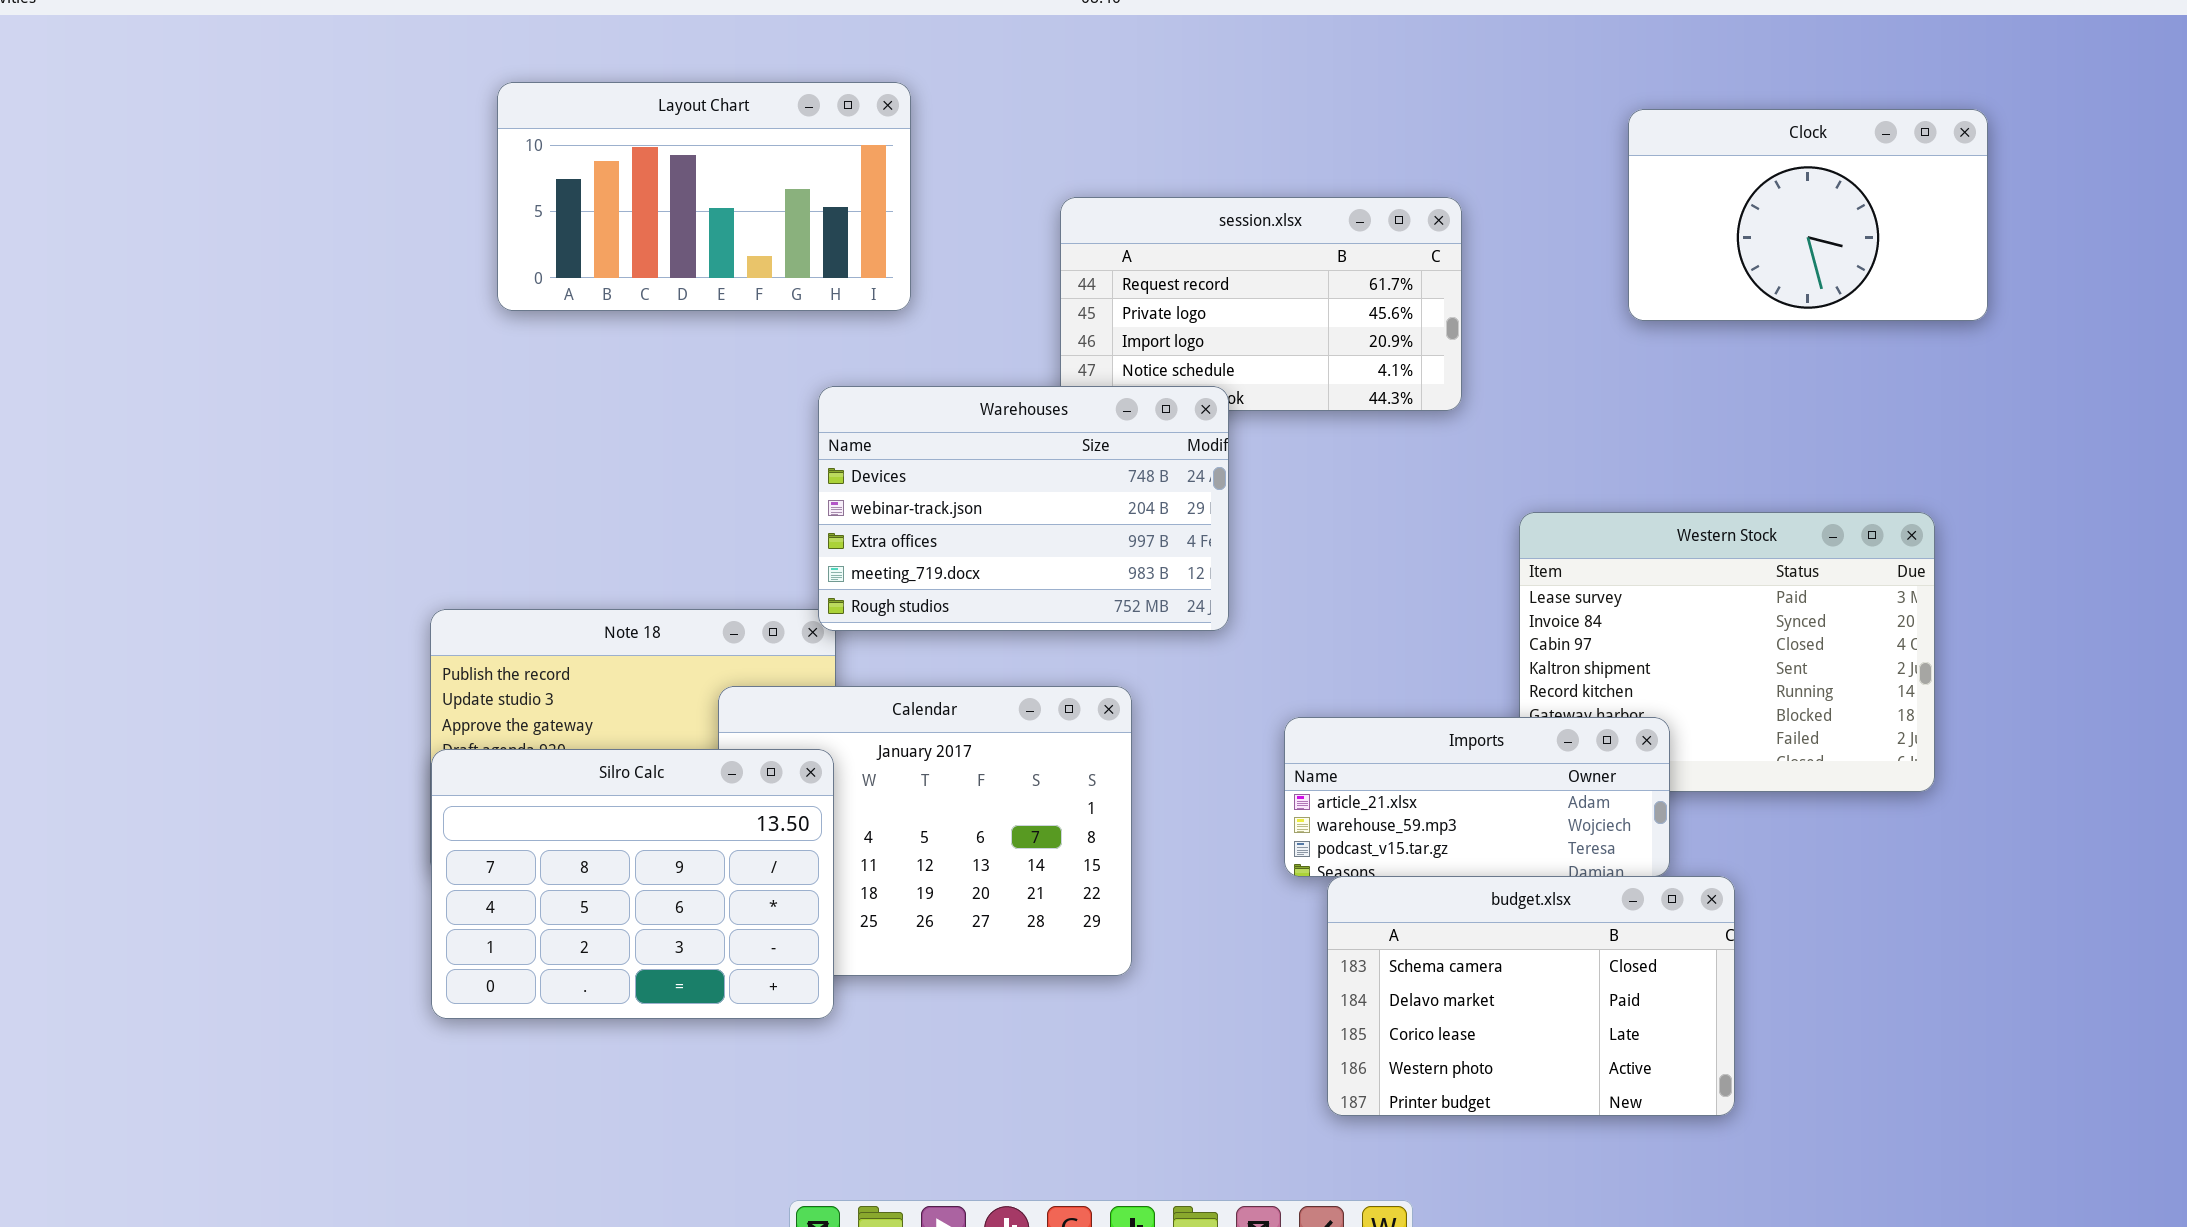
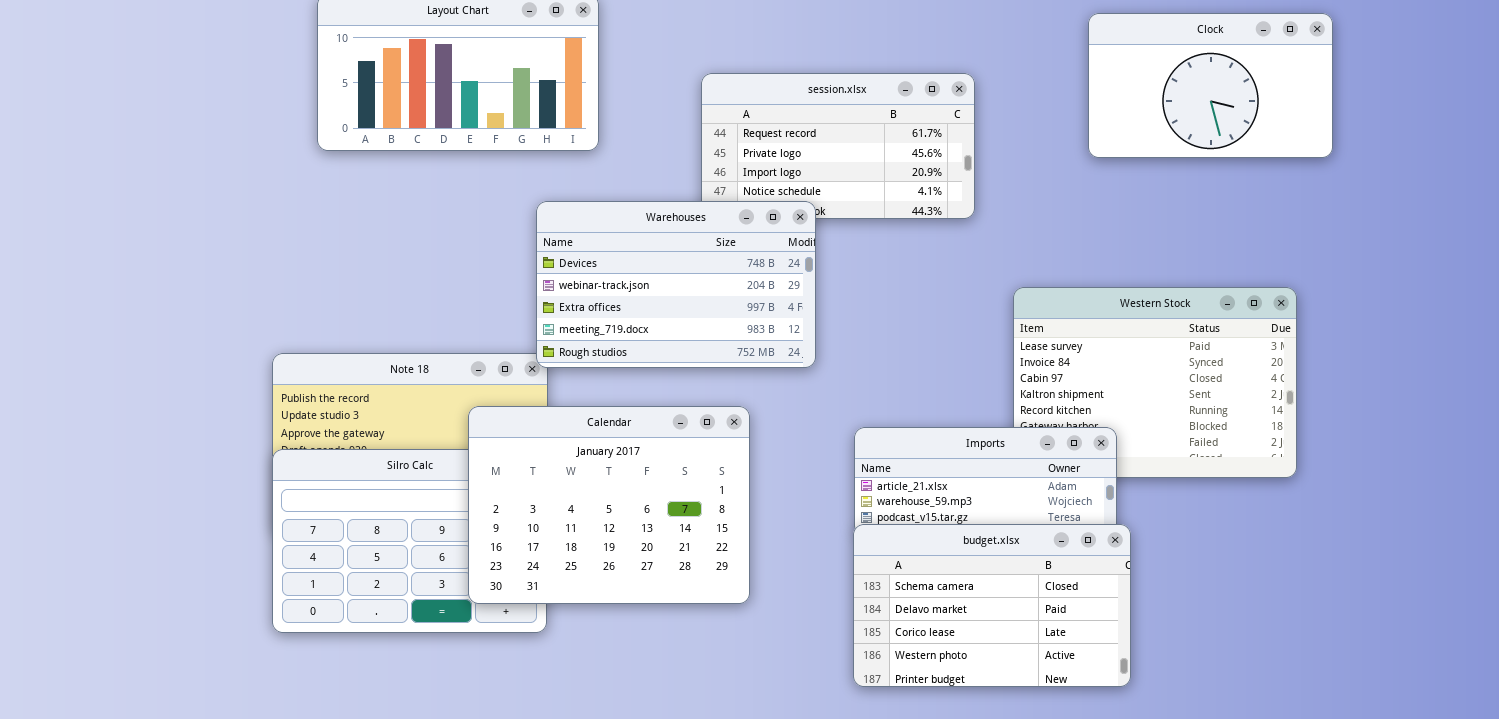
Calendar: [718,686,1132,976] -> [468,406,750,604], raised
budget.xlsx: [1327,876,1735,1116] -> [853,524,1131,687], moved

